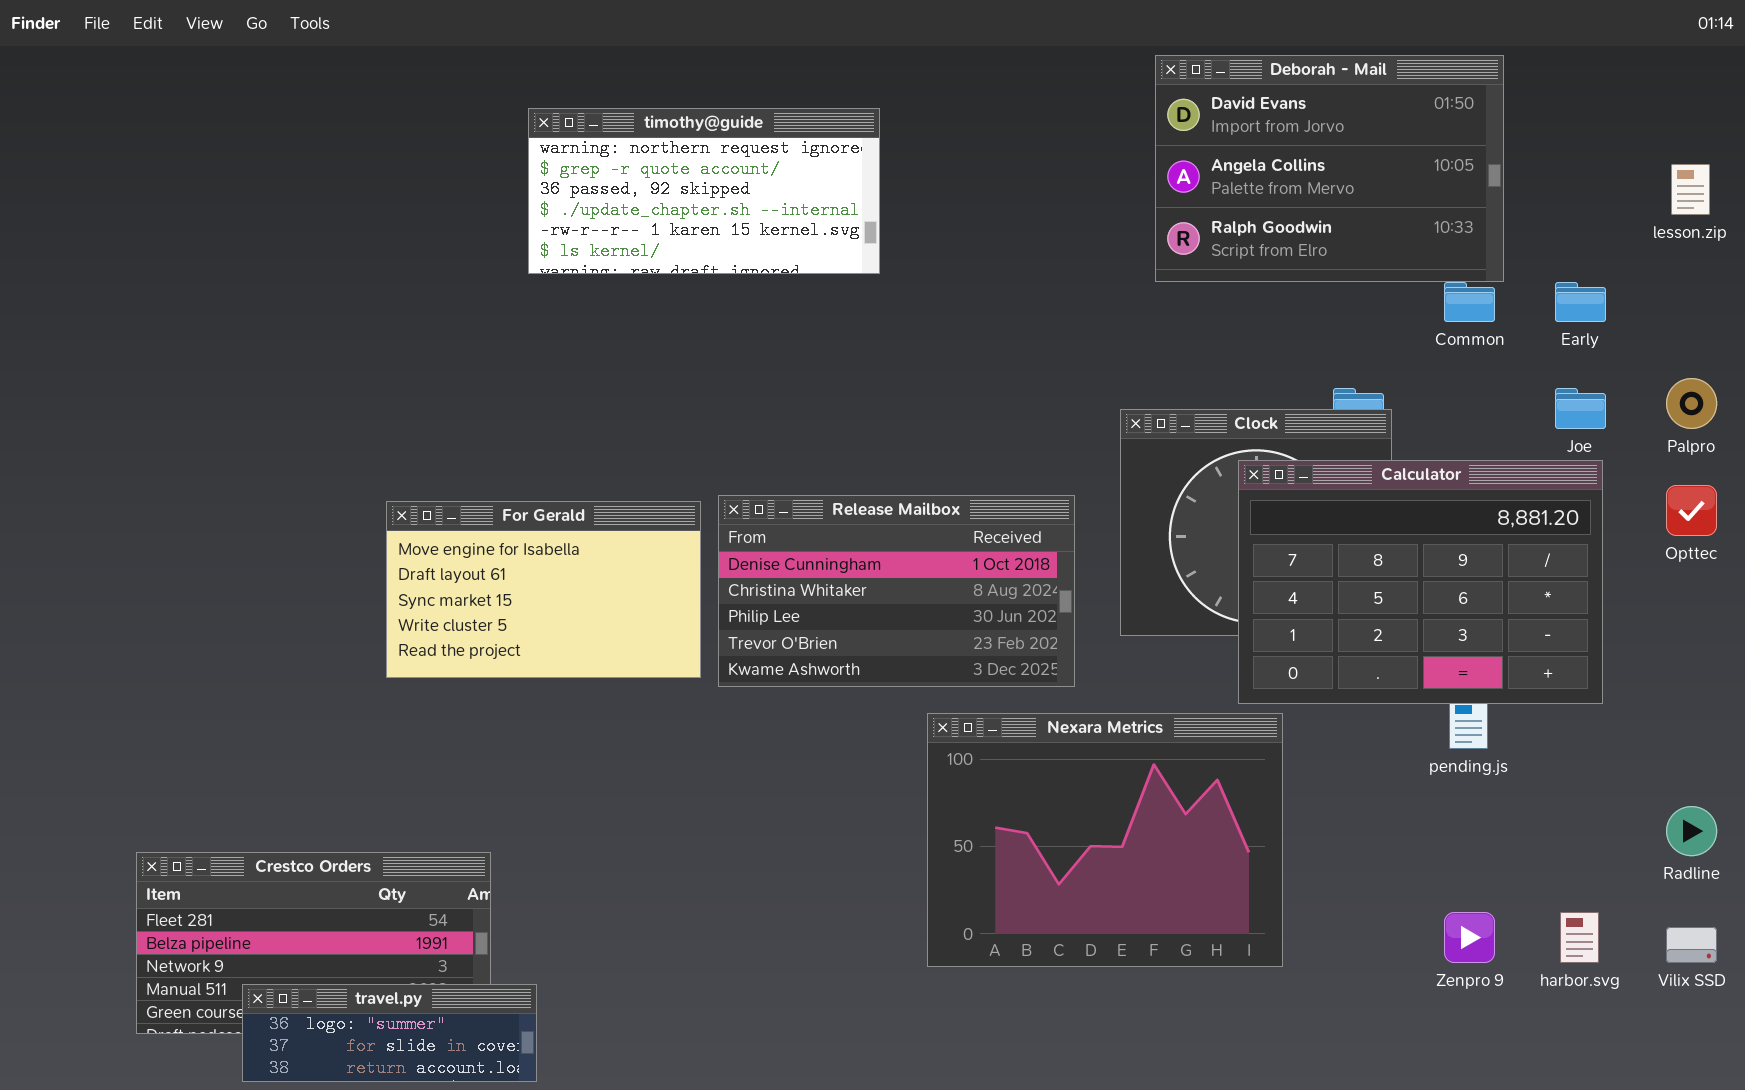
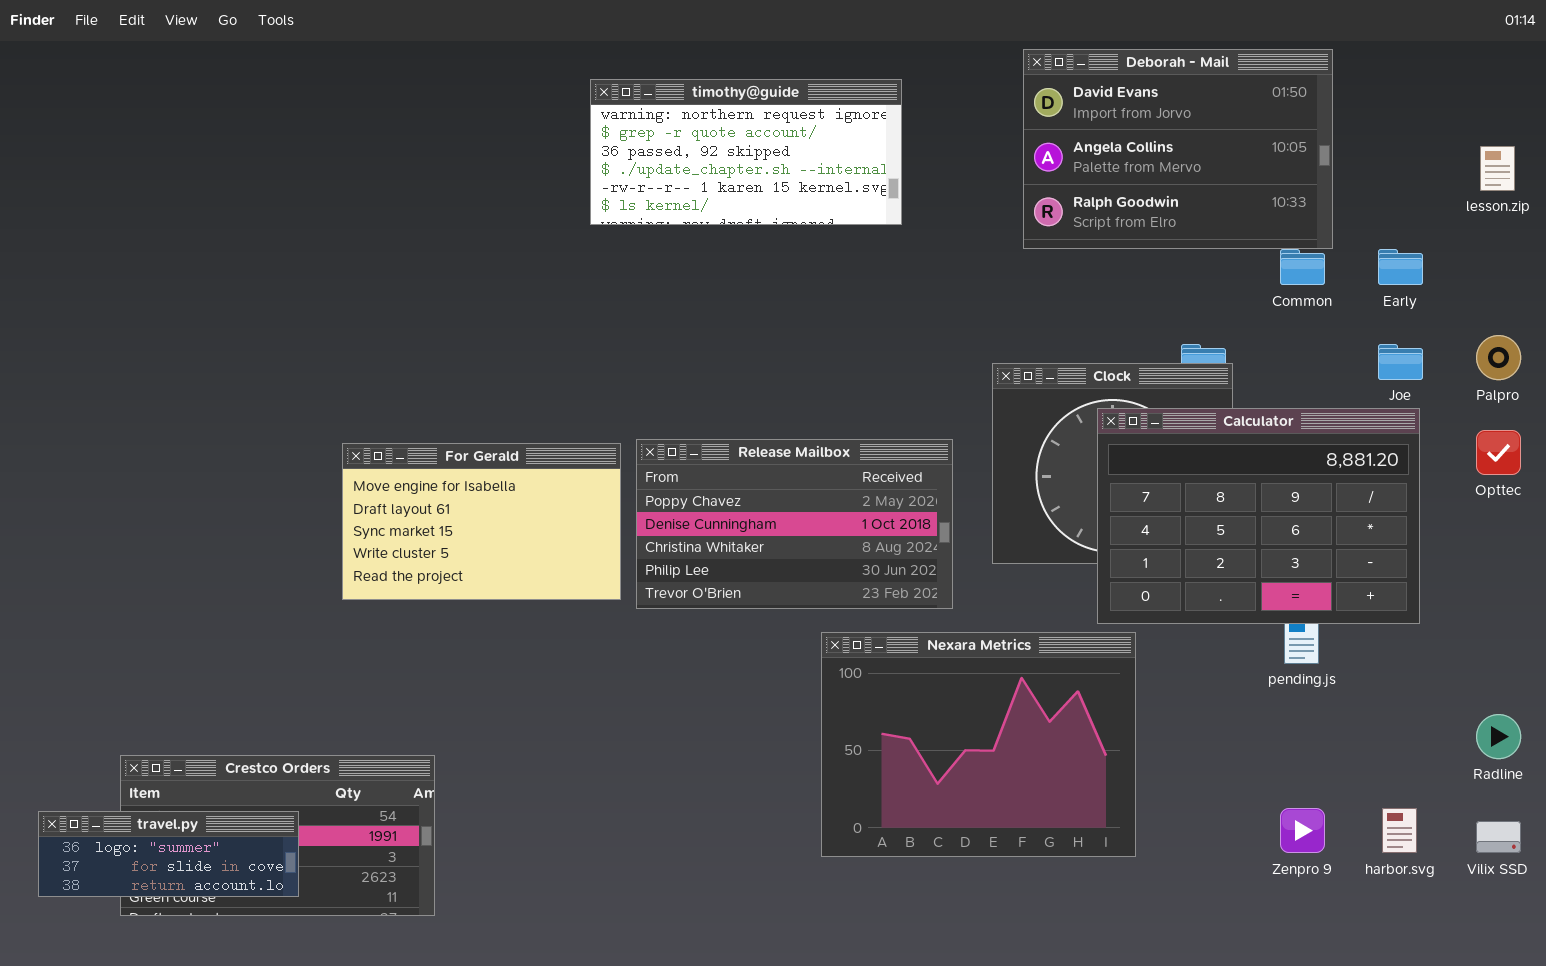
timothy@guide: [528,108,880,274] -> [590,79,902,225], moved
Release Mailbox: [718,495,1075,687] -> [636,439,953,609], scrolled up 1 row
travel.py: [242,984,537,1082] -> [38,811,299,897], moved

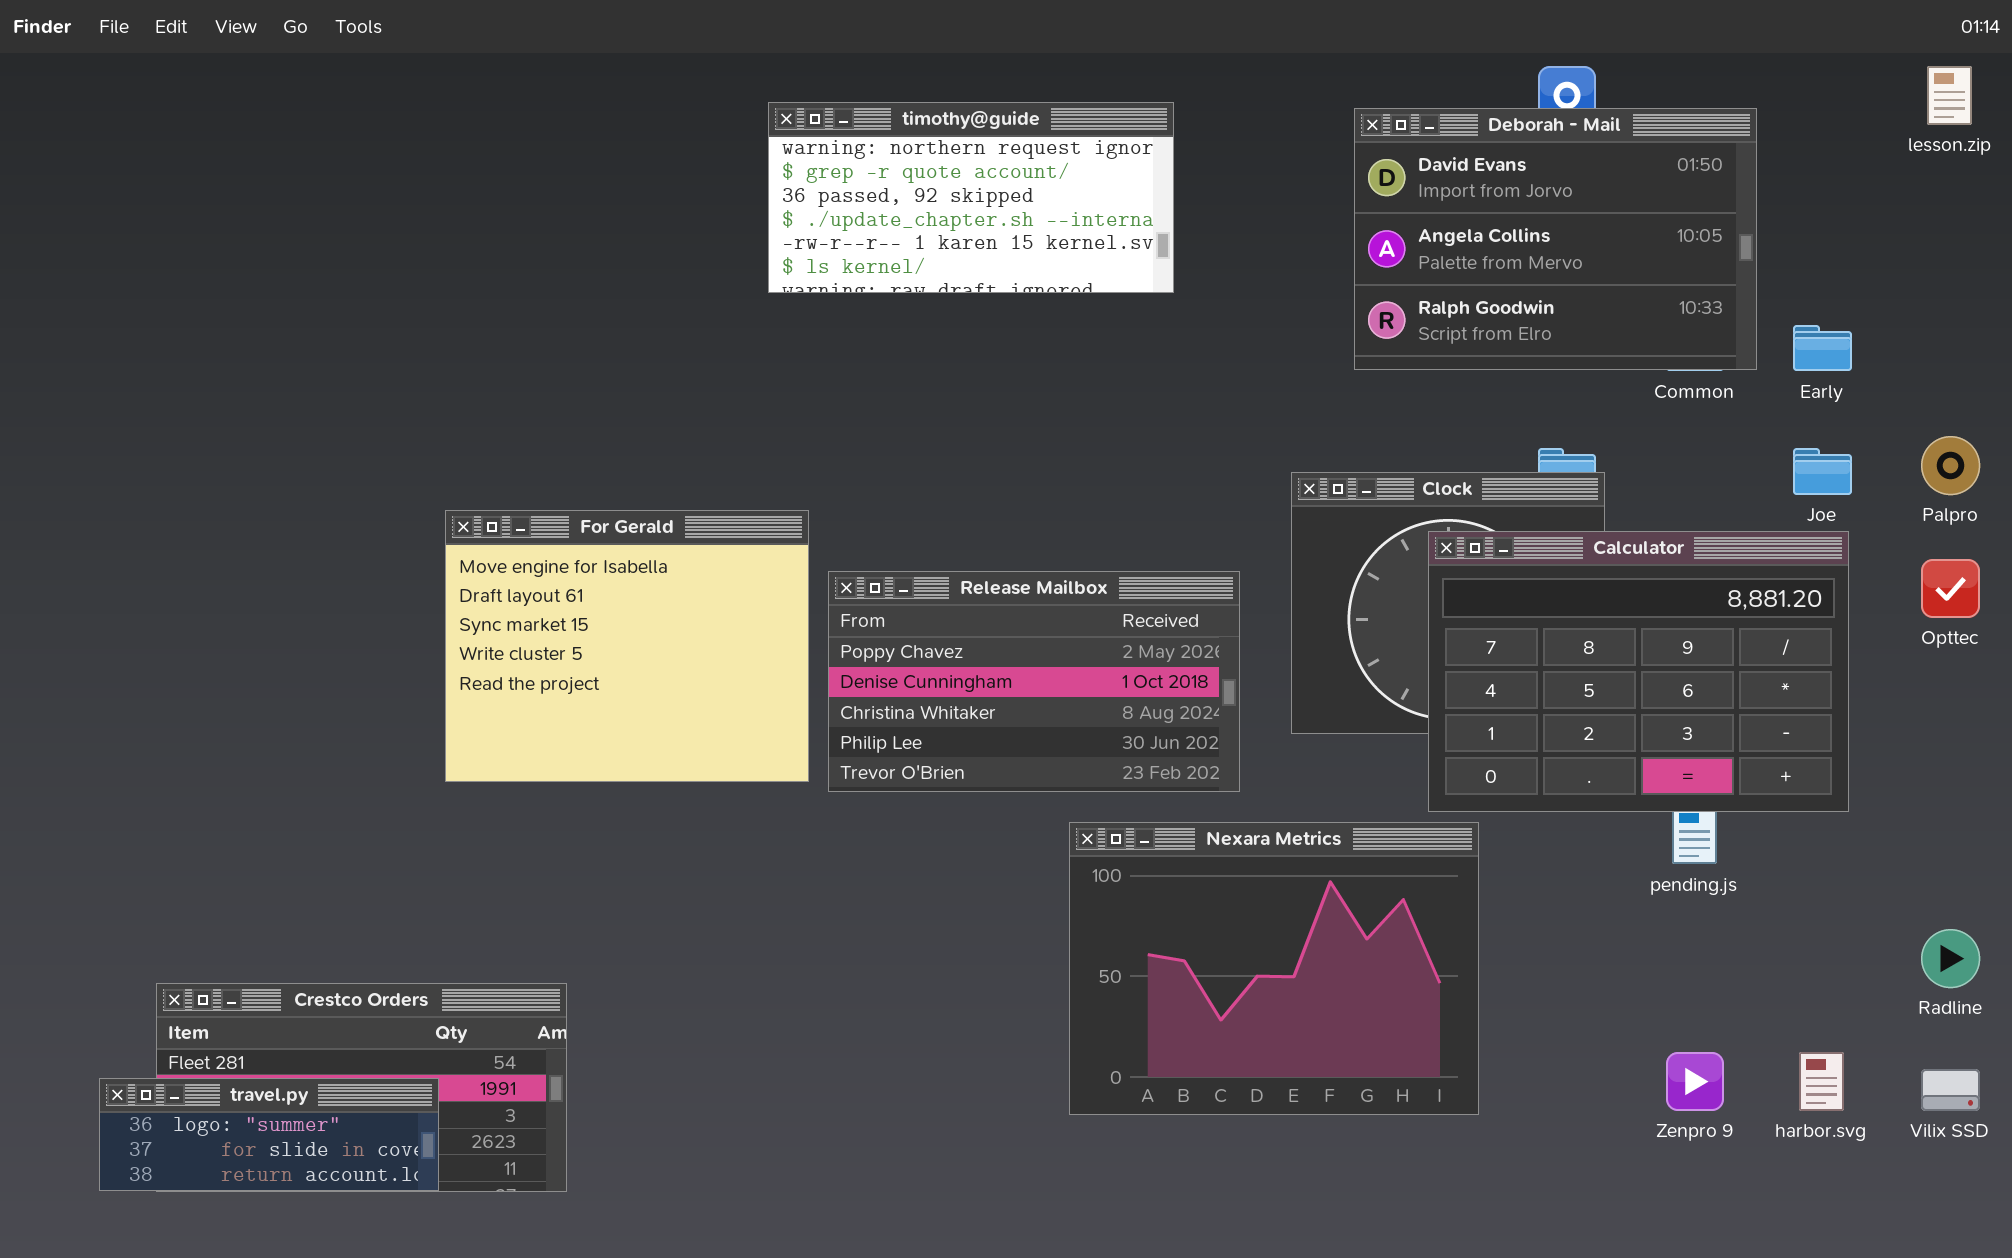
Deborah - Mail: [1023,49,1333,249] -> [1354,108,1757,370], moved
lesson.zip: [1480,146,1515,191] -> [1927,66,1972,125], moved
For Gerald: [342,443,621,600] -> [445,510,809,782], resized
travel.py: [38,811,299,897] -> [99,1078,439,1191], moved

